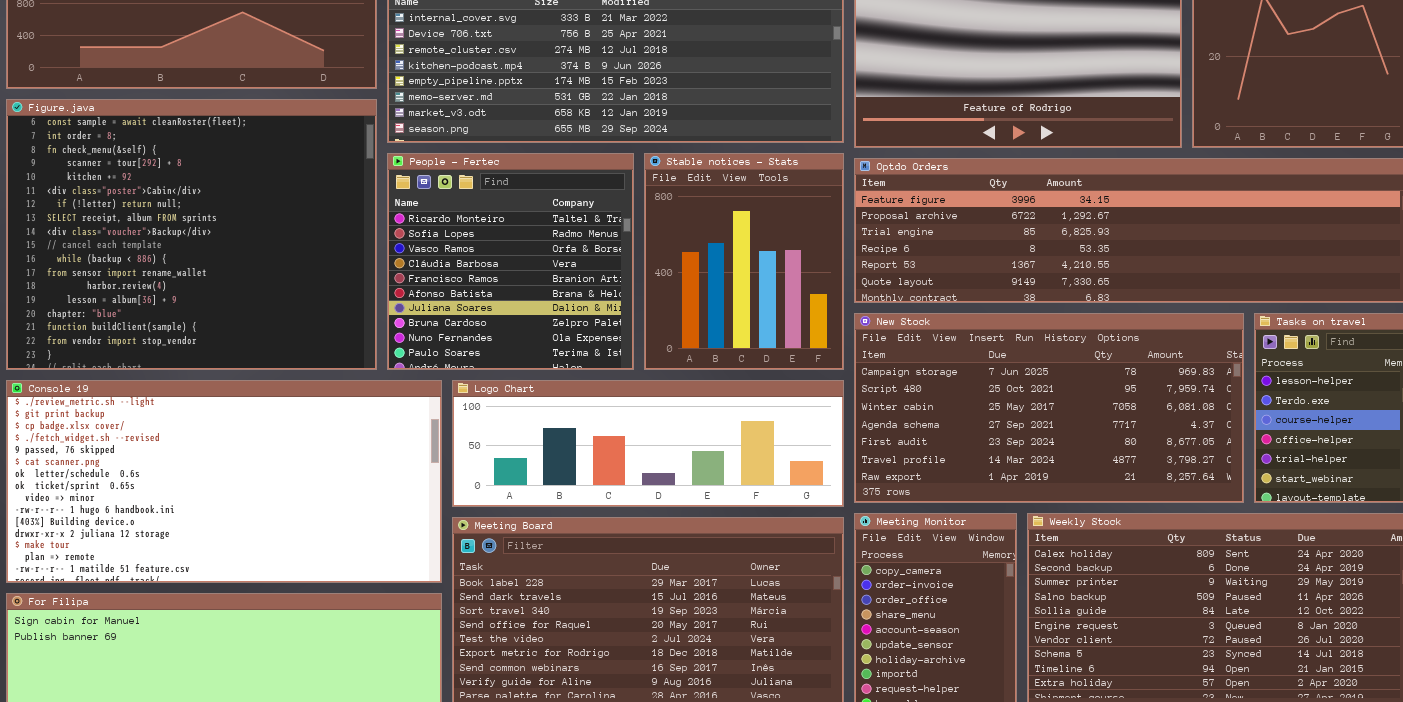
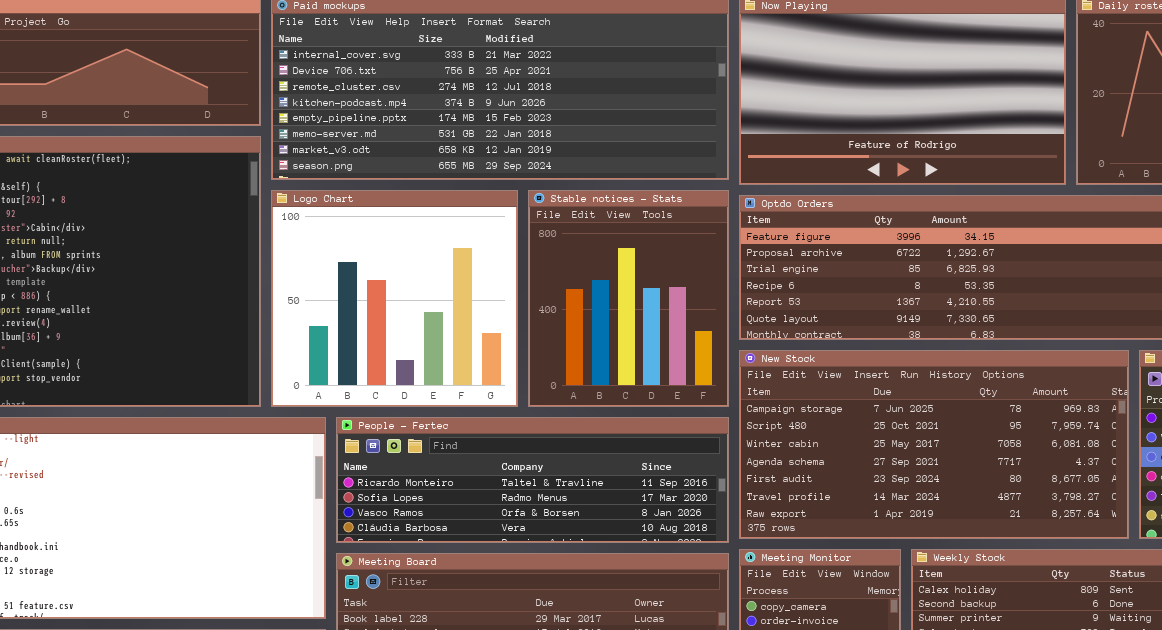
People - Fertec: [387,153,634,370] -> [336,417,729,543], moved, resized
Logo Chart: [452,380,844,507] -> [271,190,518,407], moved, resized

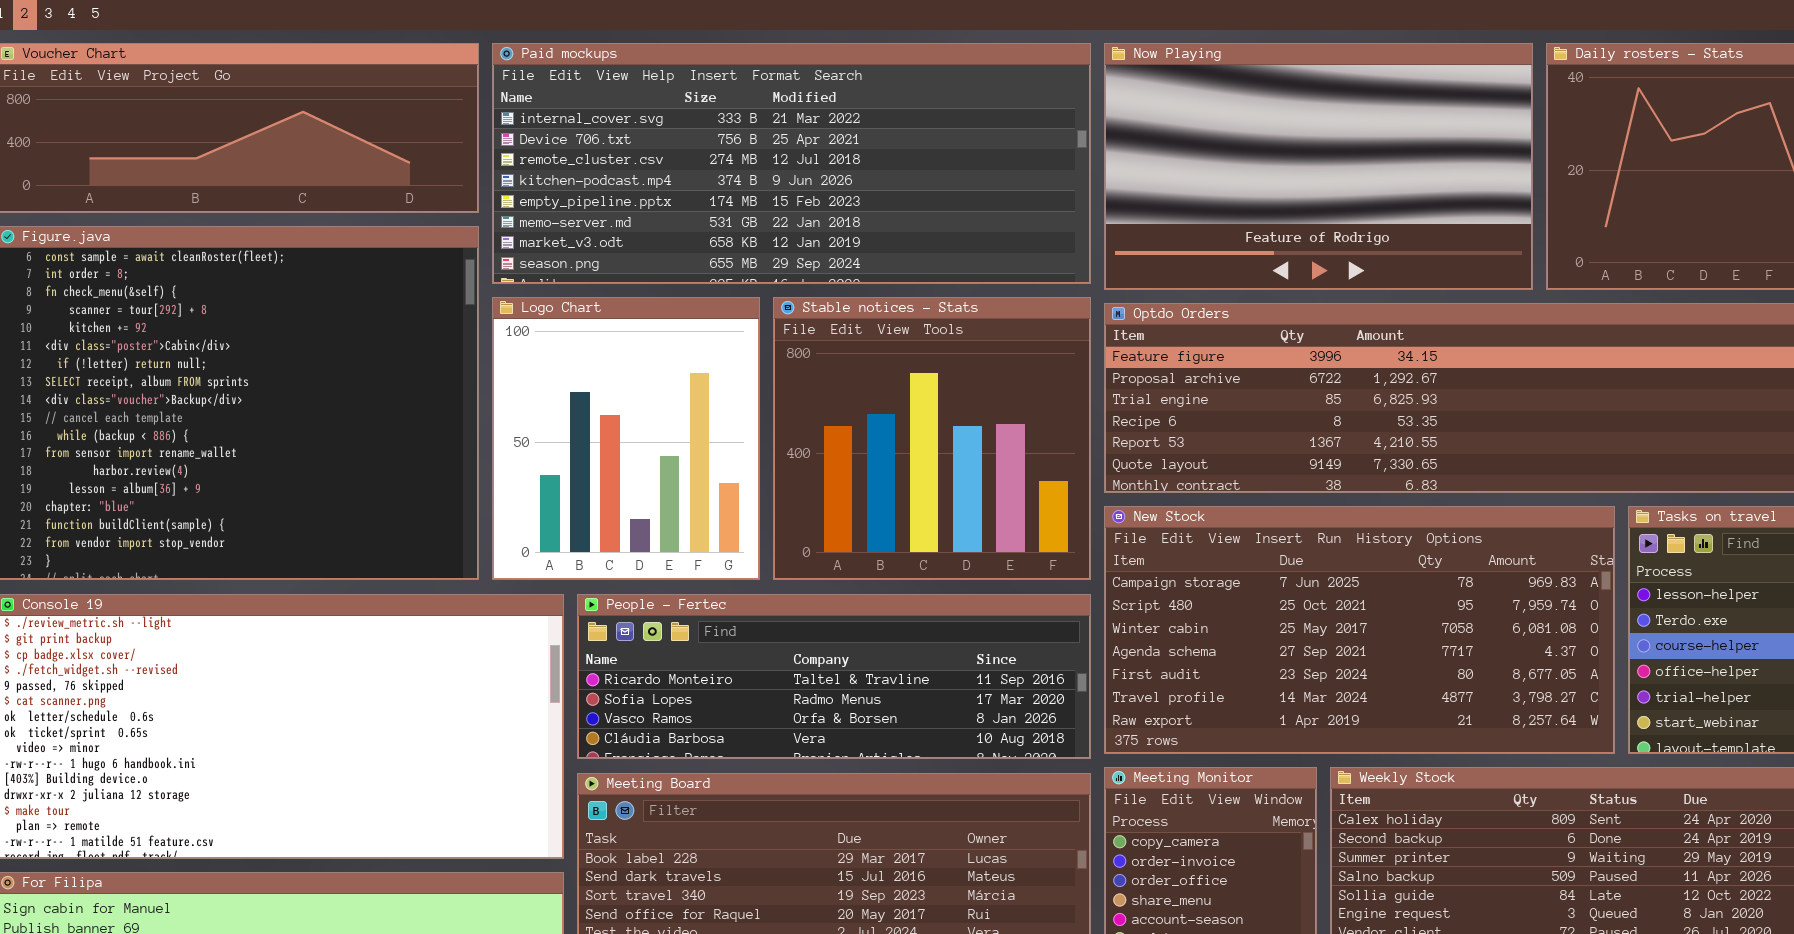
Logo Chart: [271,190,518,407] -> [492,297,760,580], resized
Stable notices - Stats: [528,190,729,407] -> [773,297,1091,580], resized

